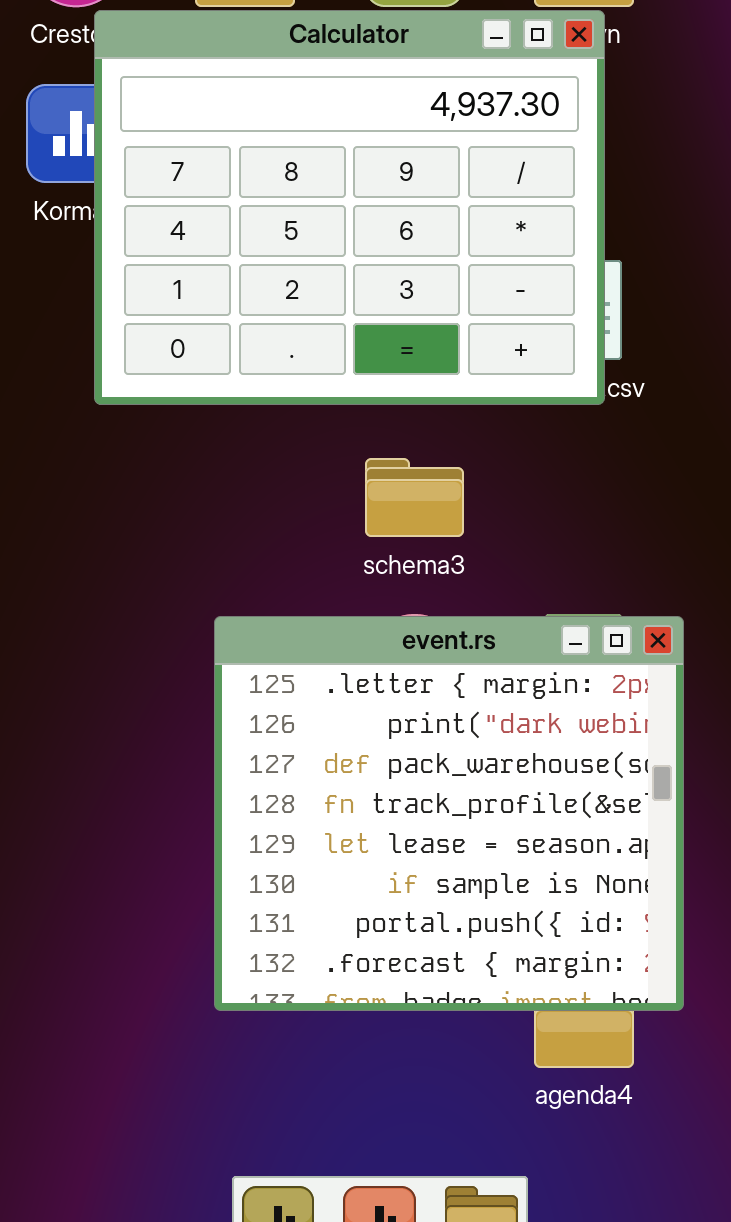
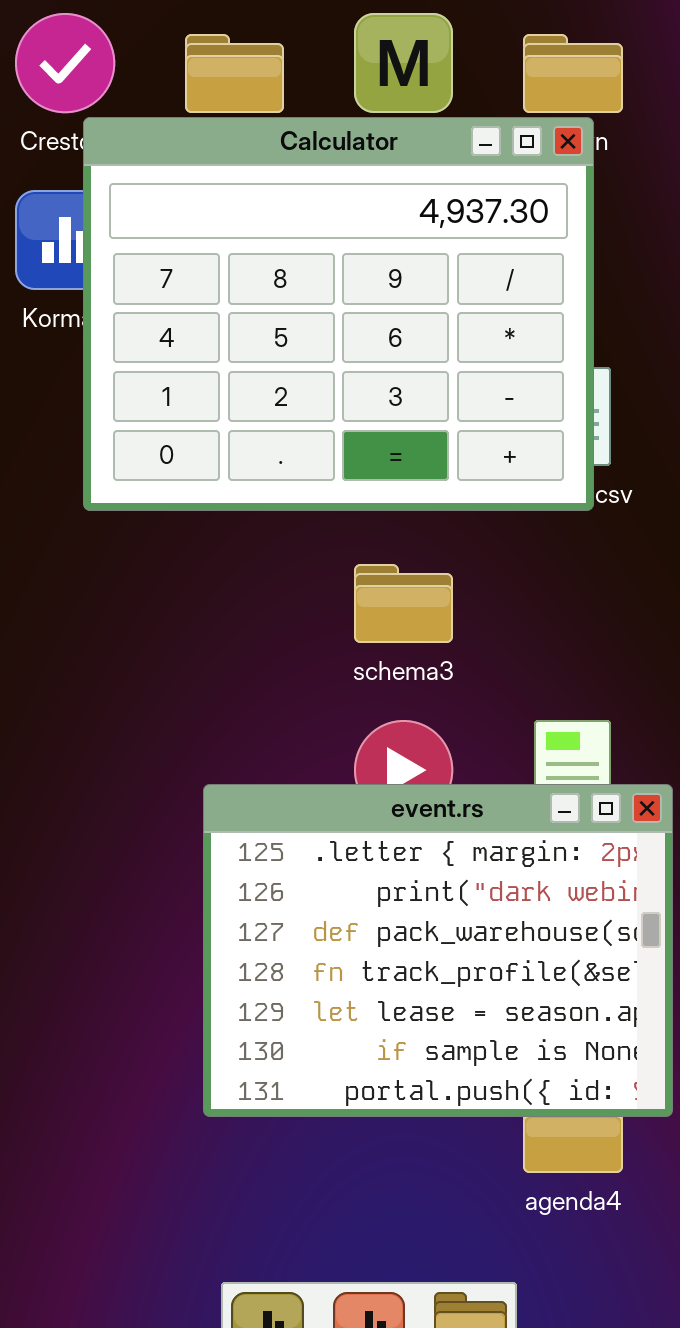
event.rs: [214,616,684,1011] -> [203,784,673,1117], resized

